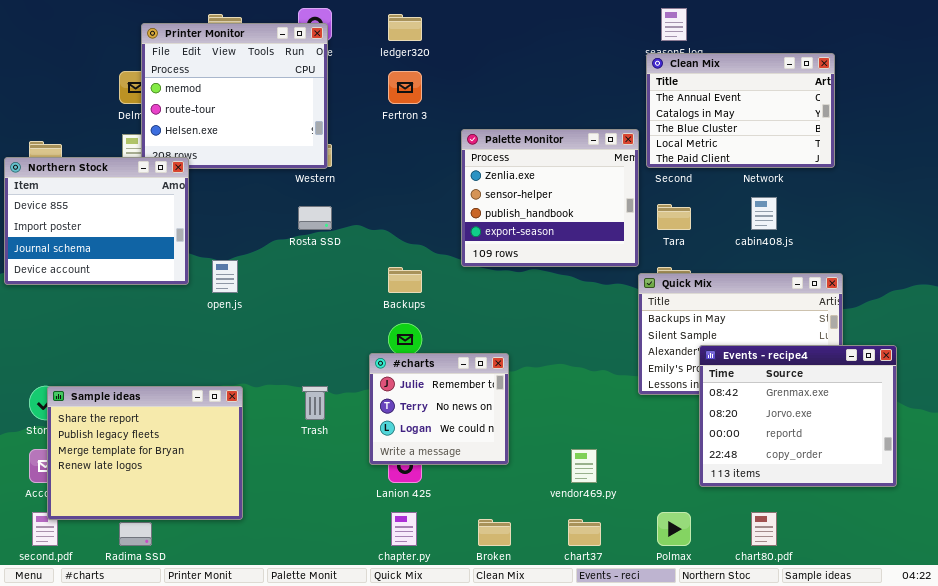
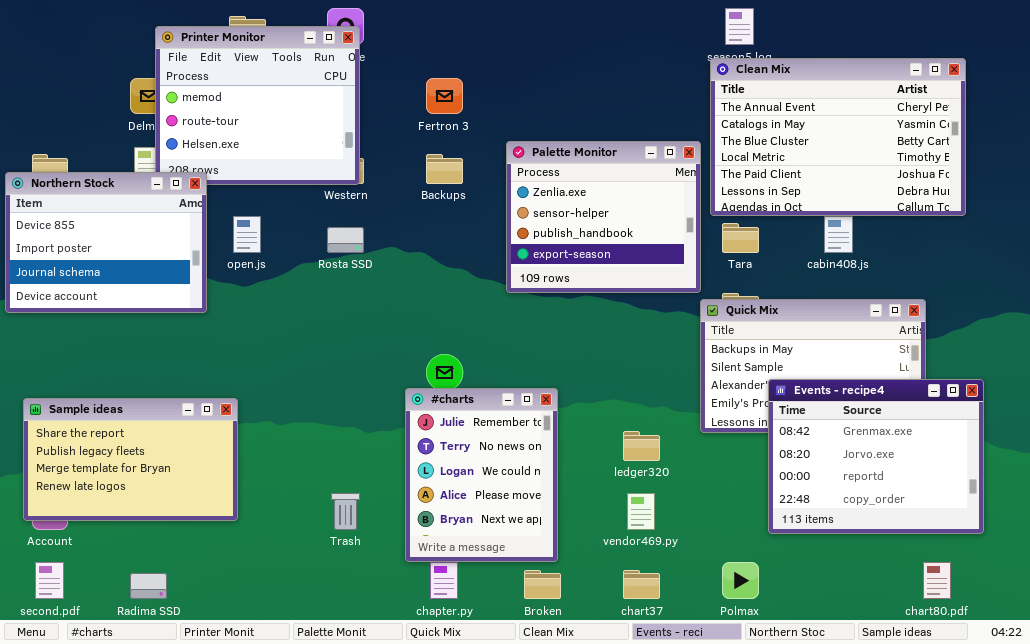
ledger320: [388,14,422,41] -> [623,431,660,461], moved
Clean Mix: [646,53,835,168] -> [710,58,966,216], resized
open.js: [212,260,238,293] -> [233,216,261,253], moved
Backups: [388,267,422,293] -> [426,154,463,184], moved
#charts: [369,353,509,465] -> [405,388,558,562], resized
Sample ideas: [47,386,243,520] -> [23,398,238,521], moved, resized
Trash: [302,386,328,420] -> [331,493,360,530], moved
chart80.pdf: [751,512,777,546] -> [923,562,951,599], moved

